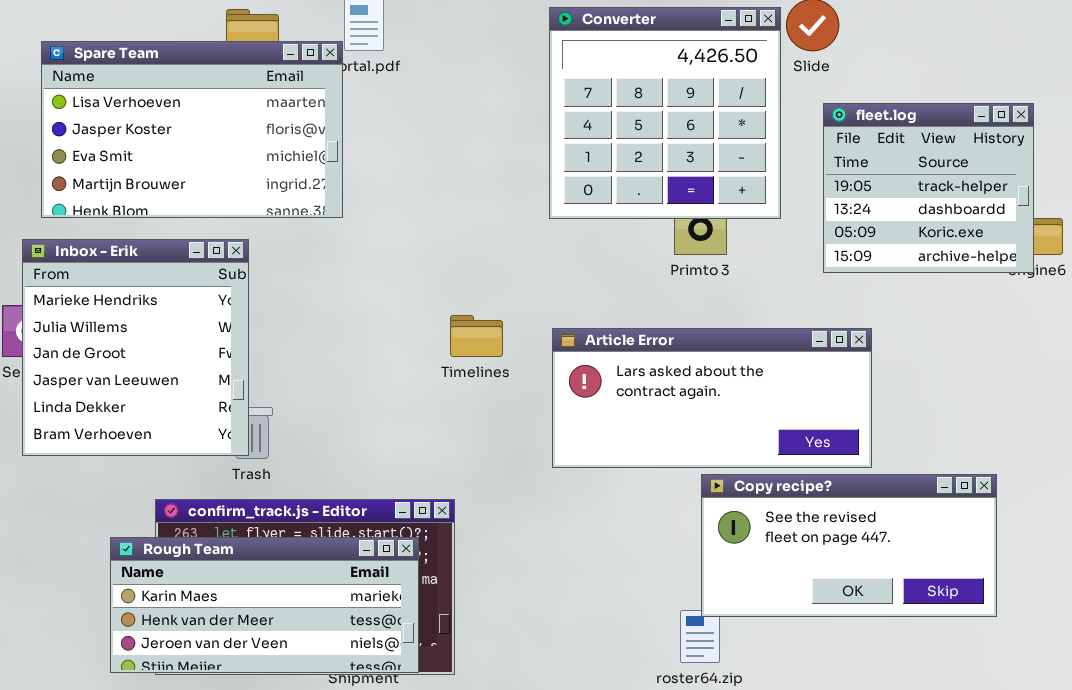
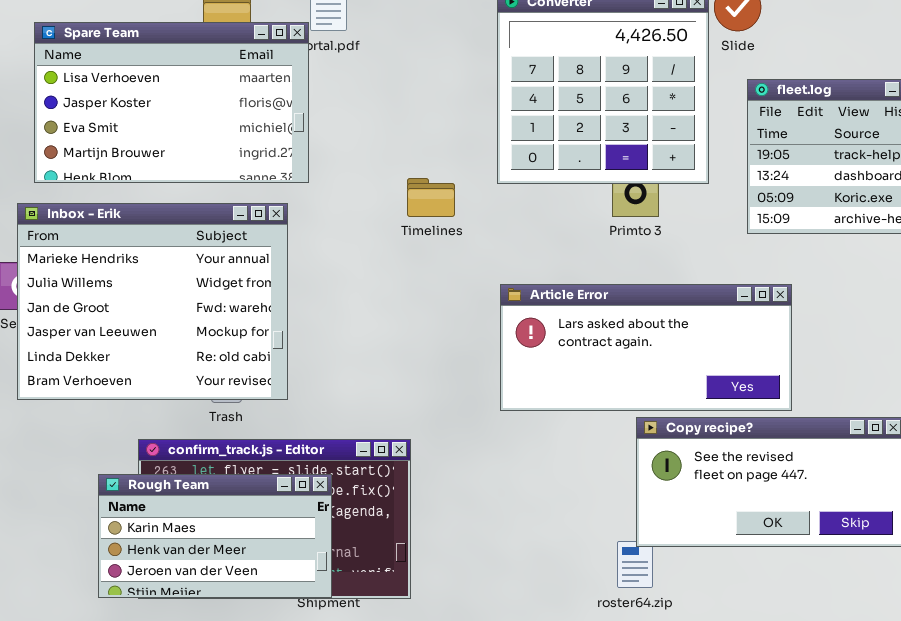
Inbox - Erik: [22,239,249,456] -> [17,203,288,400], resized
Timelines: [450,315,503,357] -> [407,178,455,217], moved
Rough Team: [110,537,419,673] -> [98,474,332,598], resized

